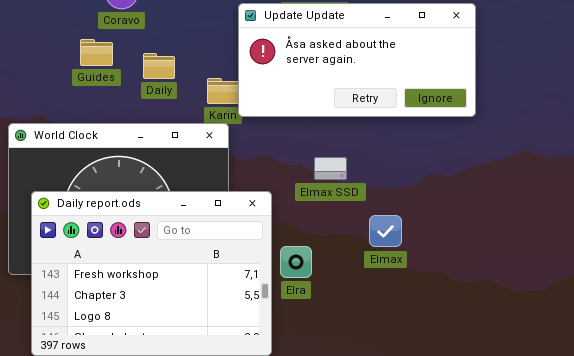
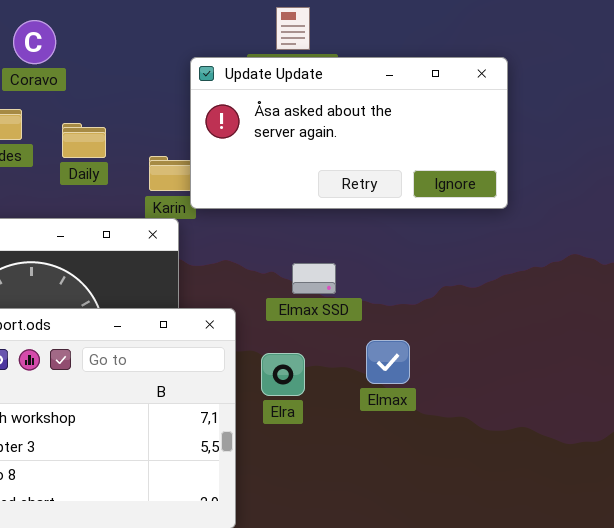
Elra: [280,246,312,278] -> [261,353,305,396], moved

